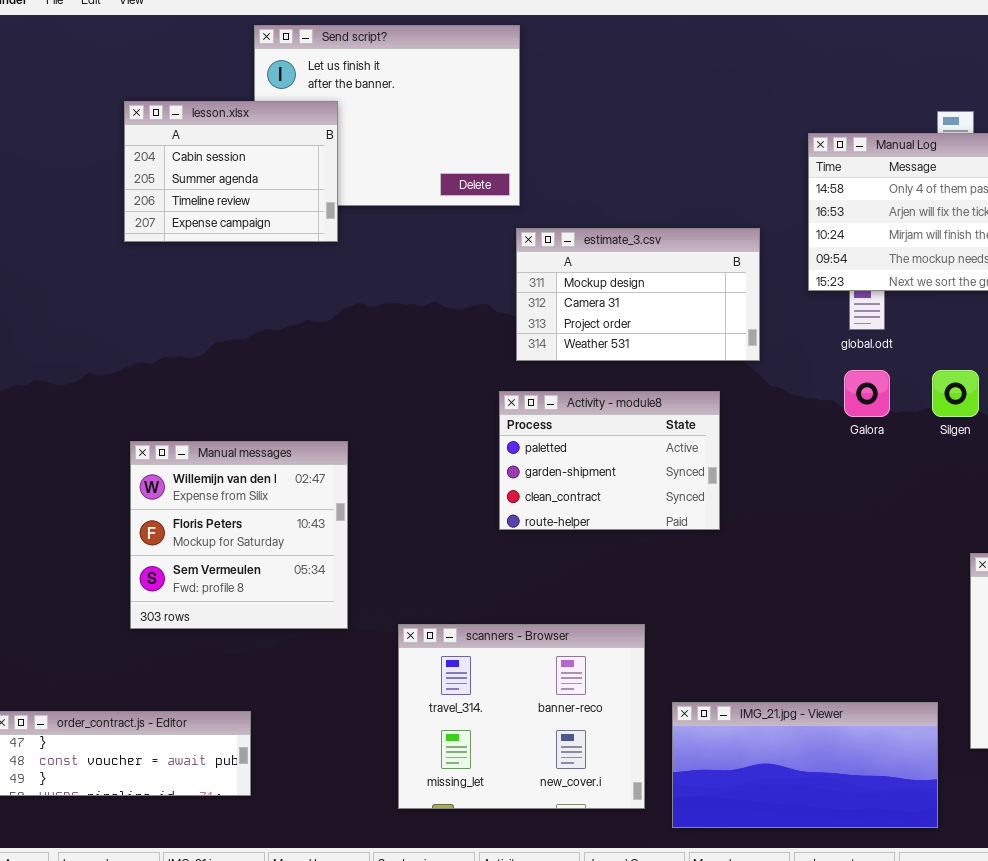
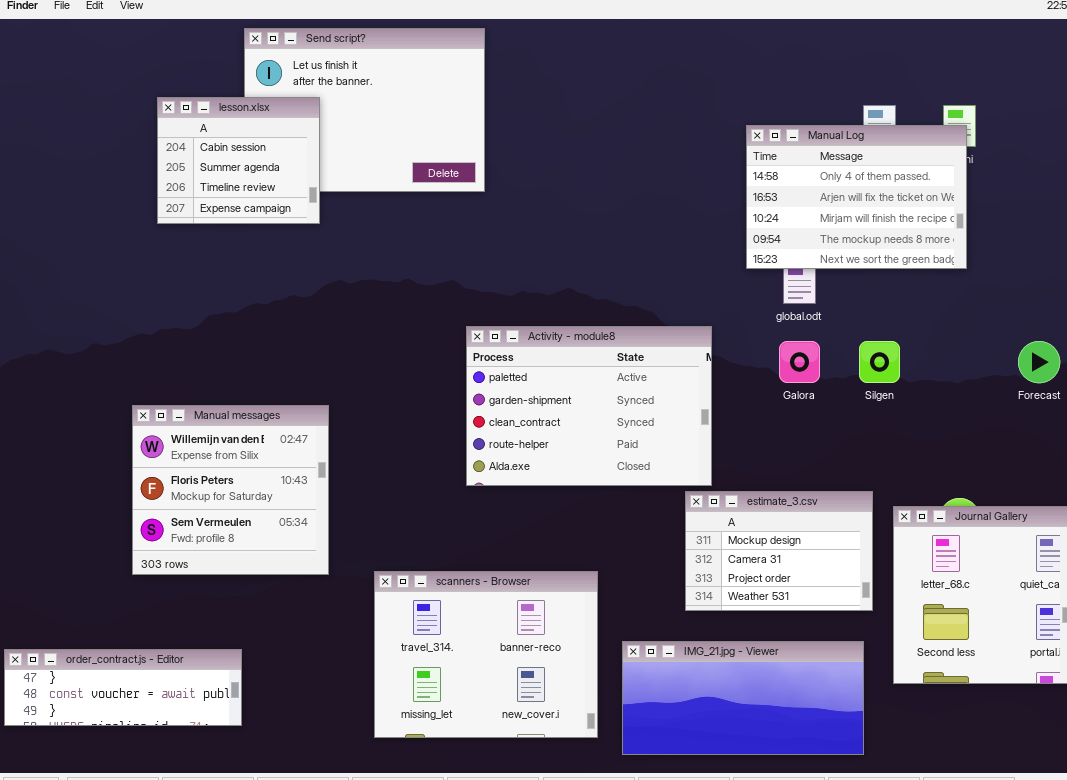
lesson.xlsx: [124,101,338,242] -> [157,97,320,224], resized
estimate_3.csv: [516,228,760,361] -> [685,491,873,611], moved, resized
Activity - module8: [499,391,720,530] -> [466,326,712,486], resized

